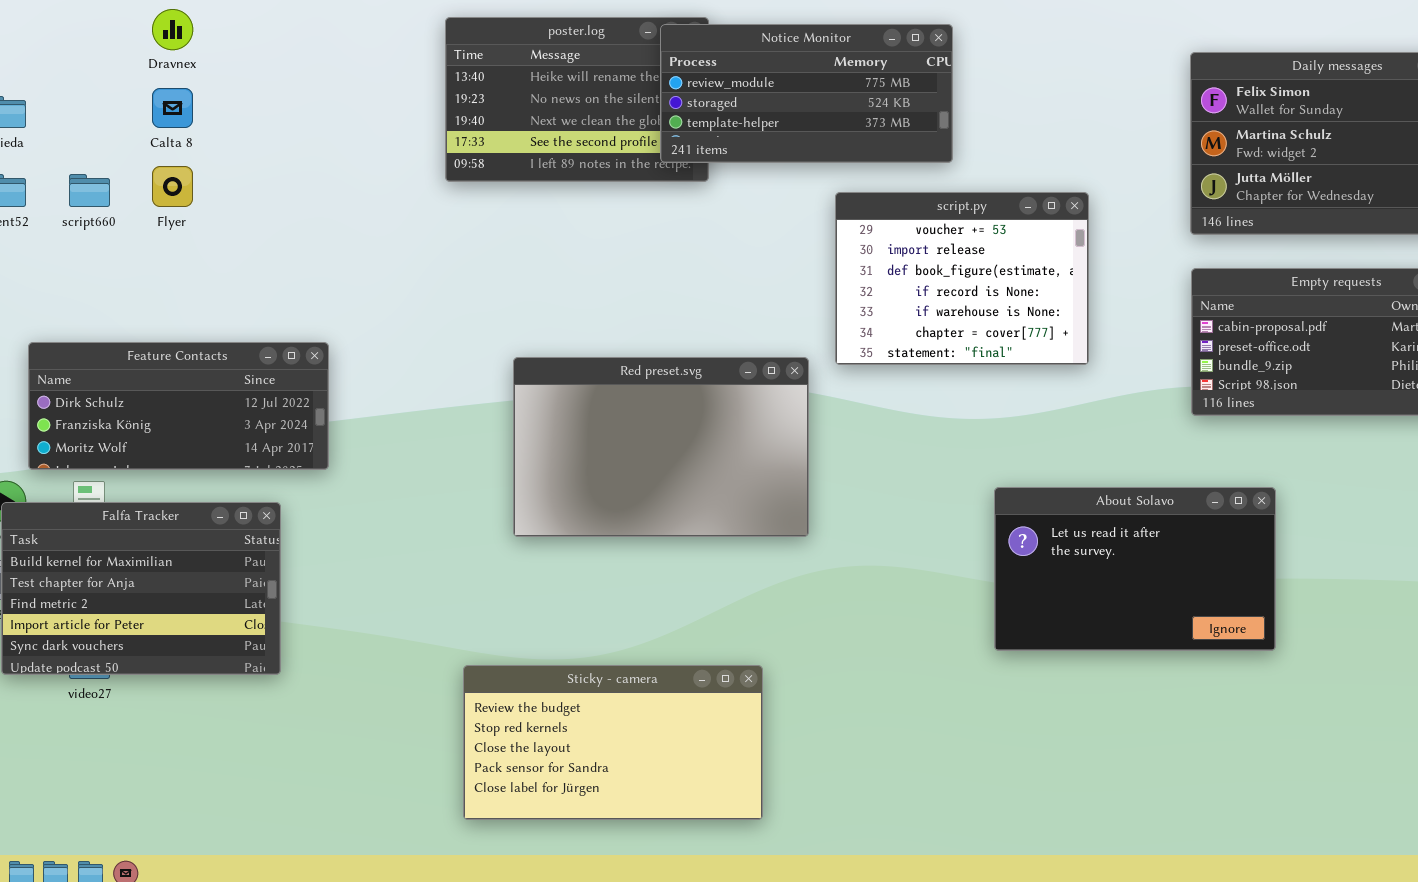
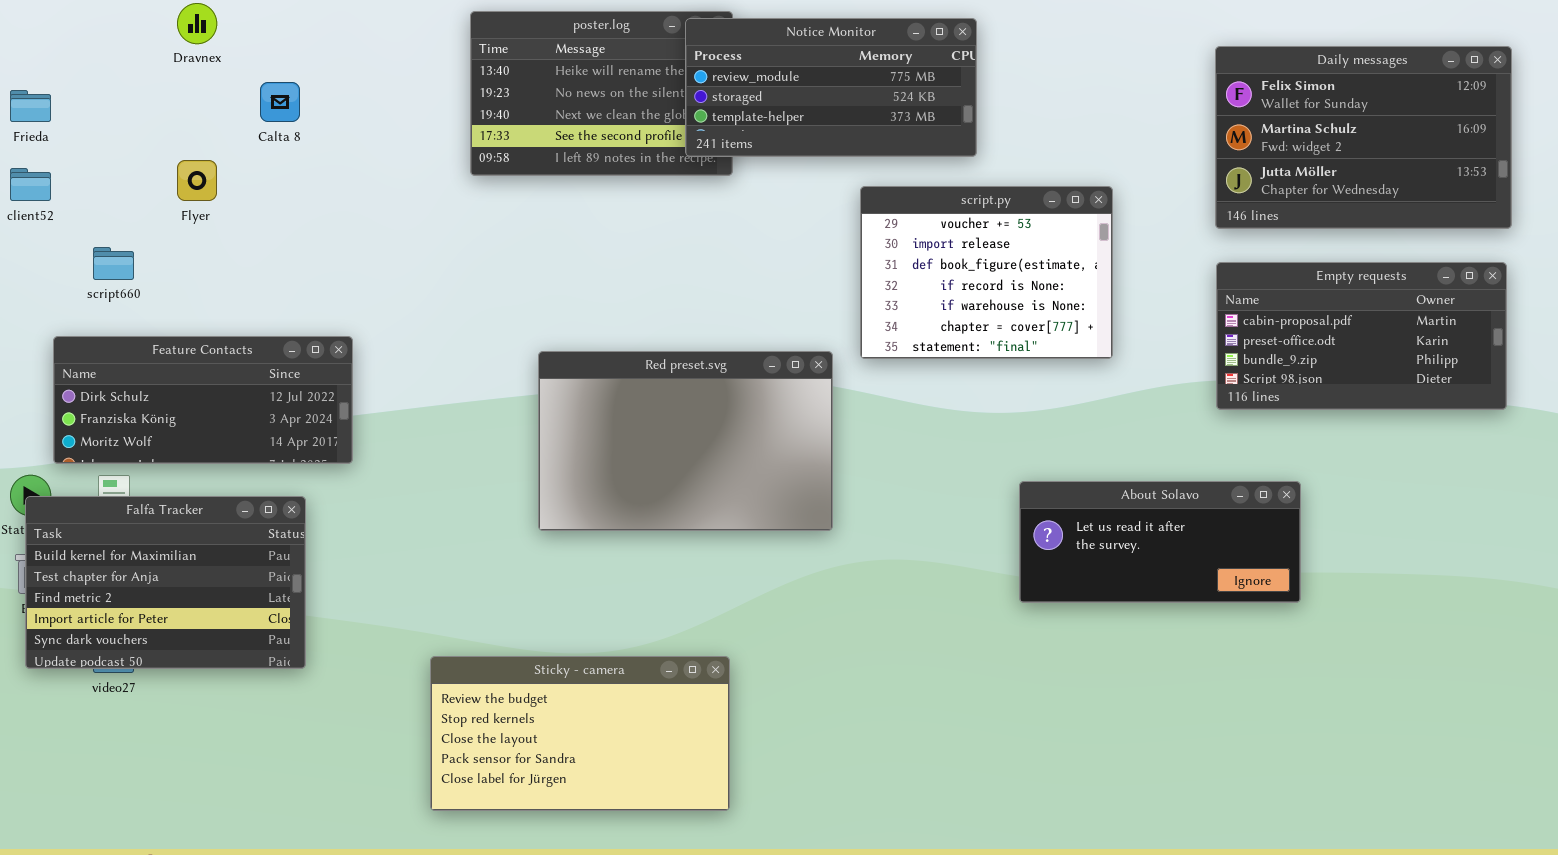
Calta 8: [152,88,193,128] -> [260,82,300,122], moved
script660: [69,174,110,207] -> [93,247,134,280], moved
About Solavo: [994,487,1276,651] -> [1019,481,1301,603], resized
Sticky - camera: [463,665,763,820] -> [430,656,730,811], moved

